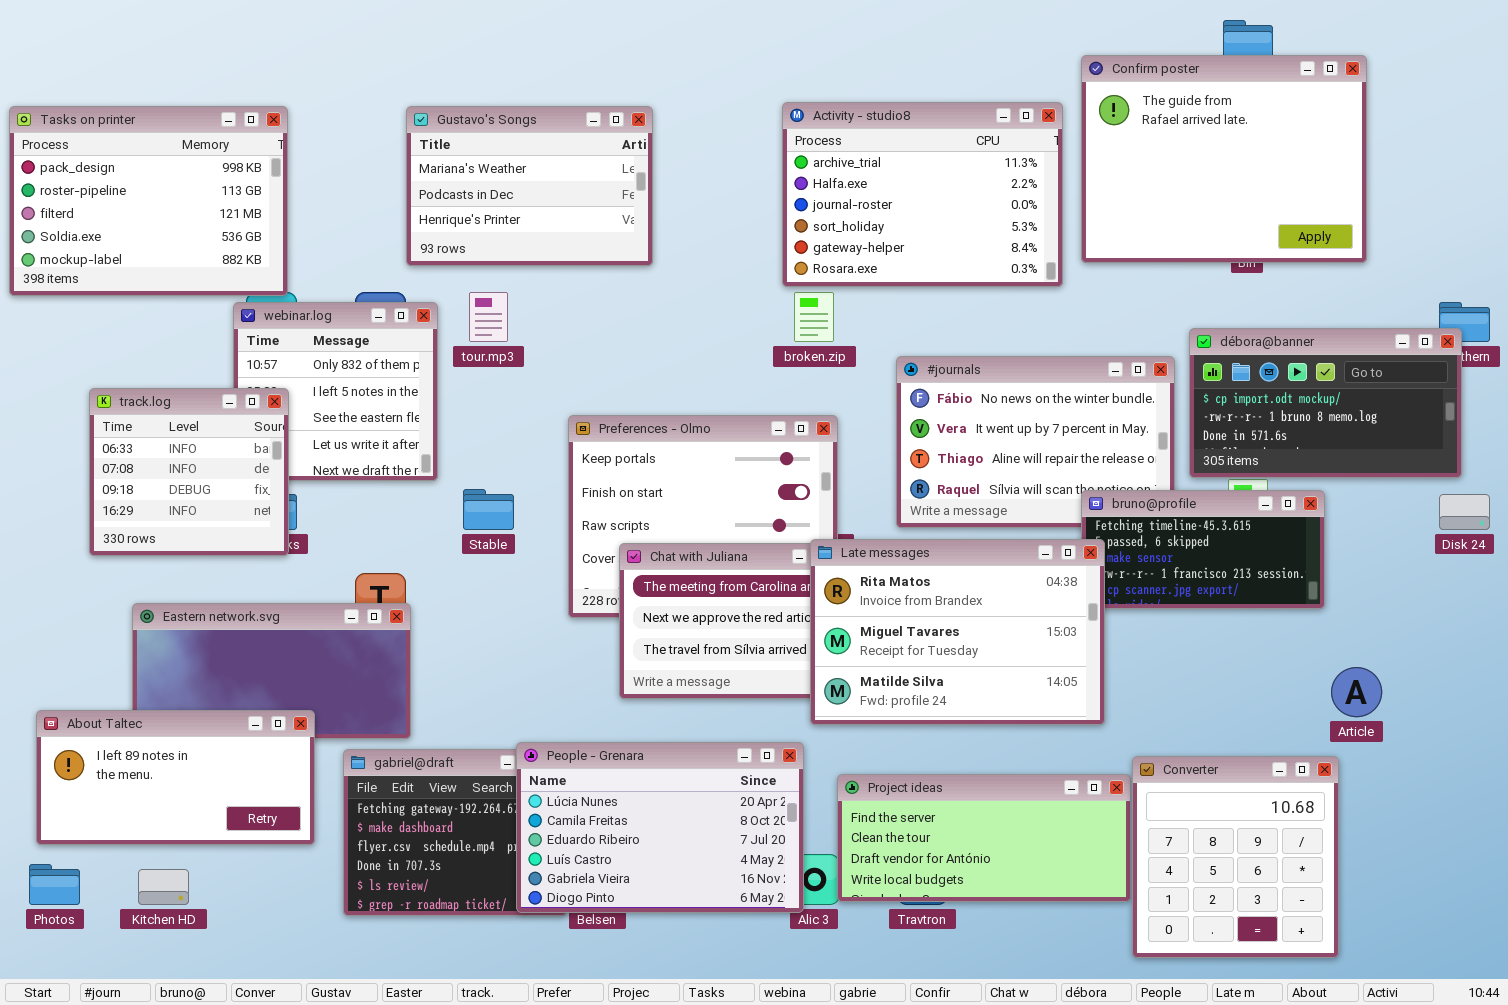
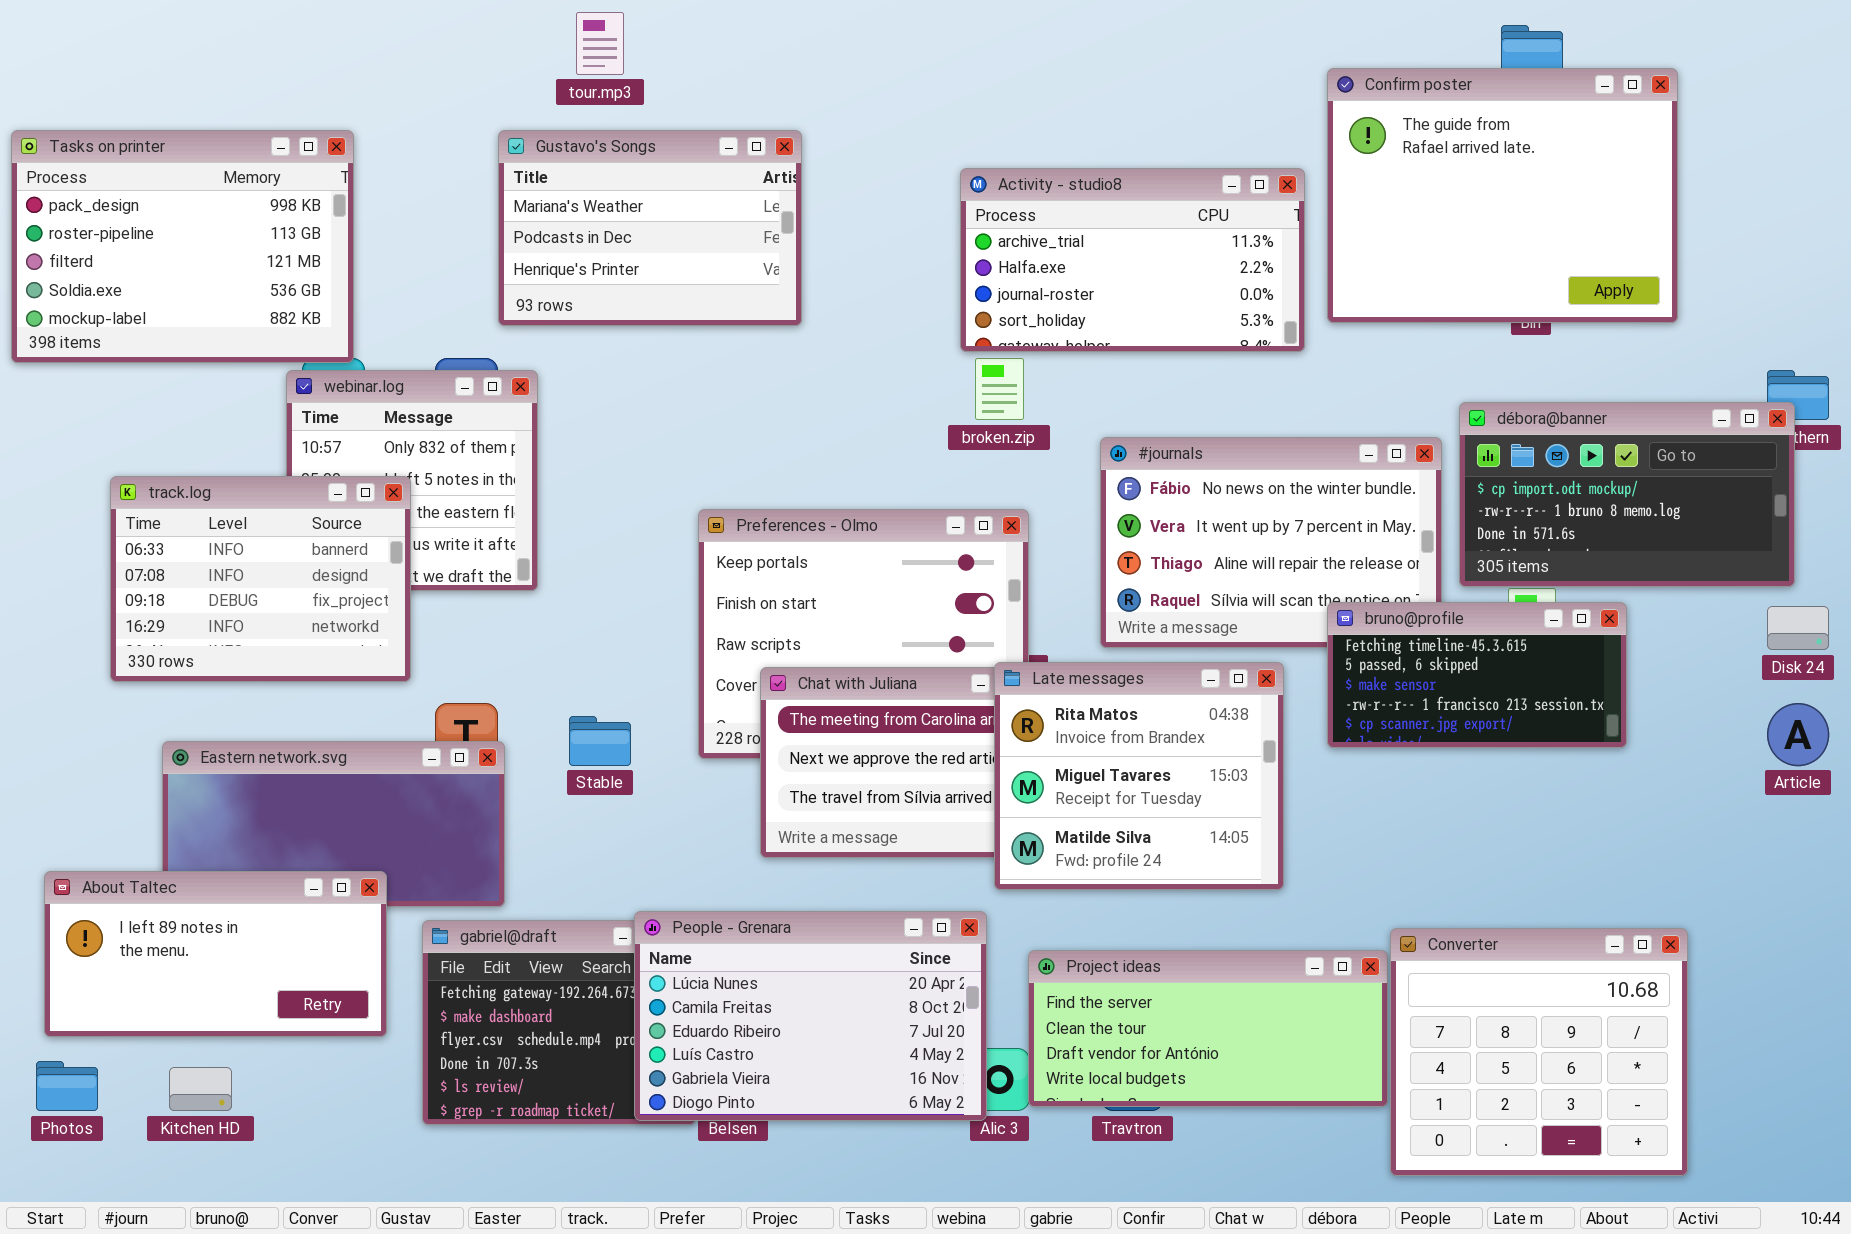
Activity - studio8: [782,102,1063,287] -> [960,168,1305,352], resized
tour.mp3: [469,292,508,342] -> [576,12,624,75], moved
track.log: [89,388,289,556] -> [110,476,411,682], resized
Stable: [463,489,514,530] -> [569,716,631,766], moved
Late messages: [810,539,1105,725] -> [994,662,1284,890], resized
Article: [1331,667,1382,717] -> [1767,703,1829,766], moved
Converter: [1132,756,1339,958] -> [1390,928,1688,1176], resized

